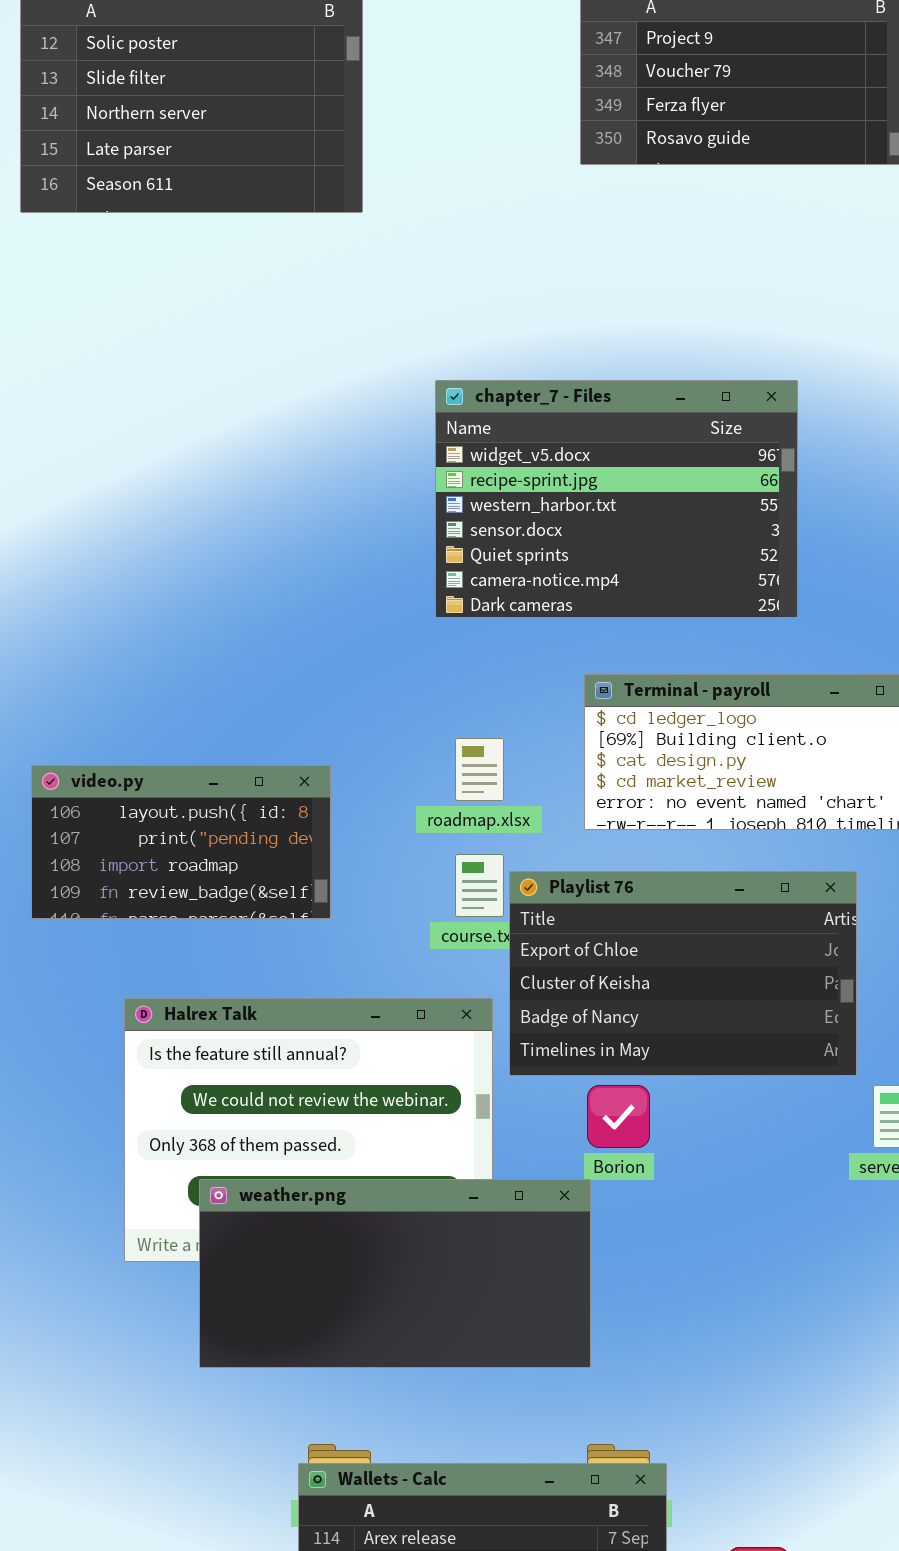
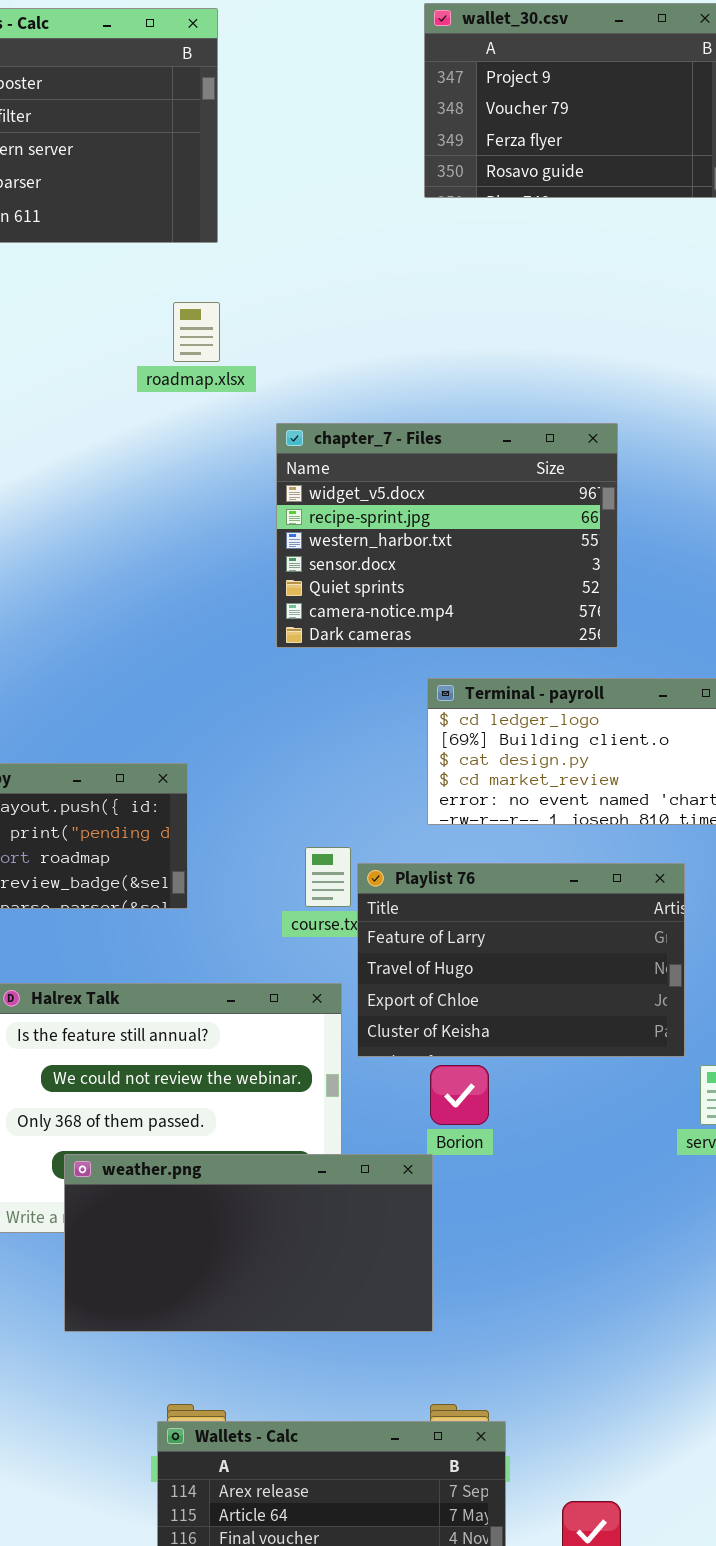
chapter_7 - Files: [435,380,798,618] -> [276,423,618,648], moved
roadmap.xlsx: [455,738,504,801] -> [173,302,220,362], moved
Playlist 76: [509,871,857,1076] -> [357,863,685,1057], scrolled up 2 rows

